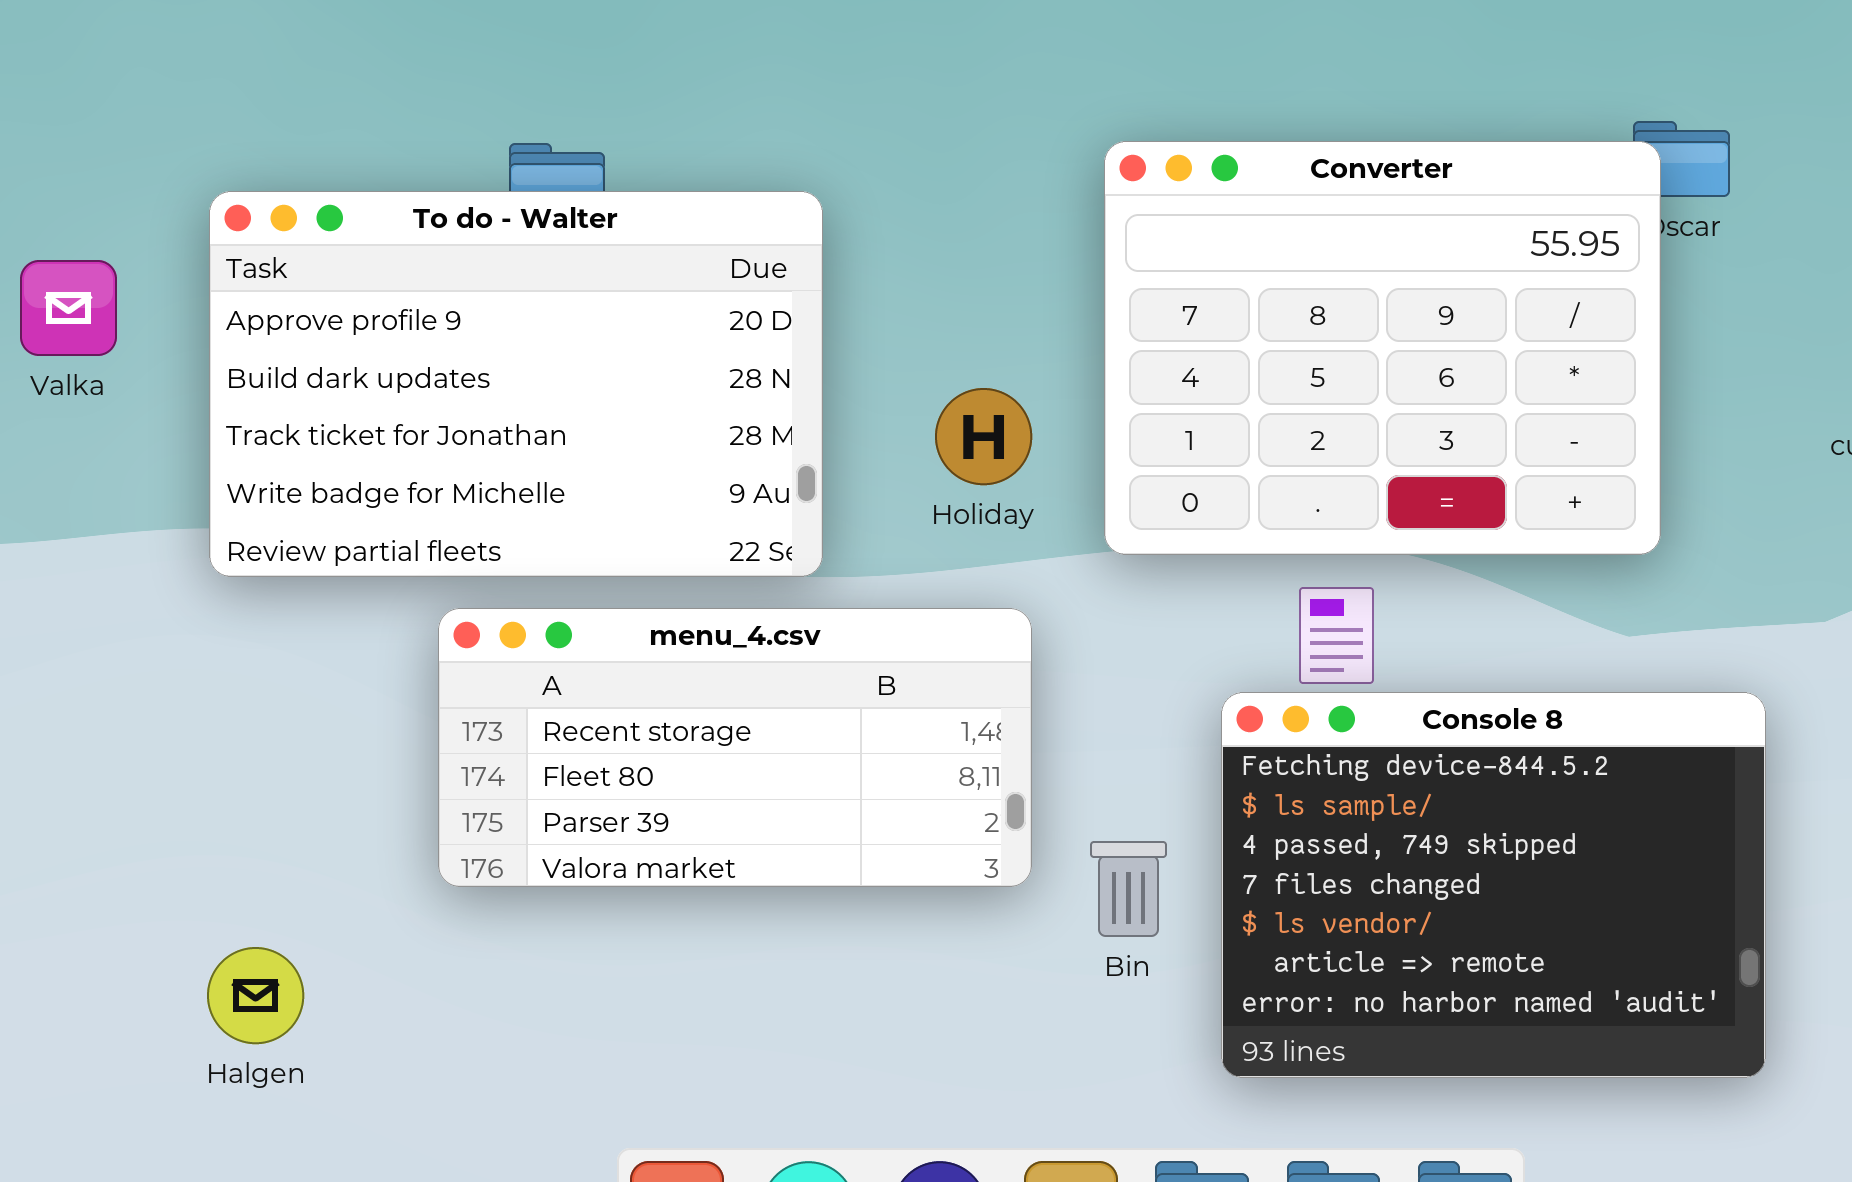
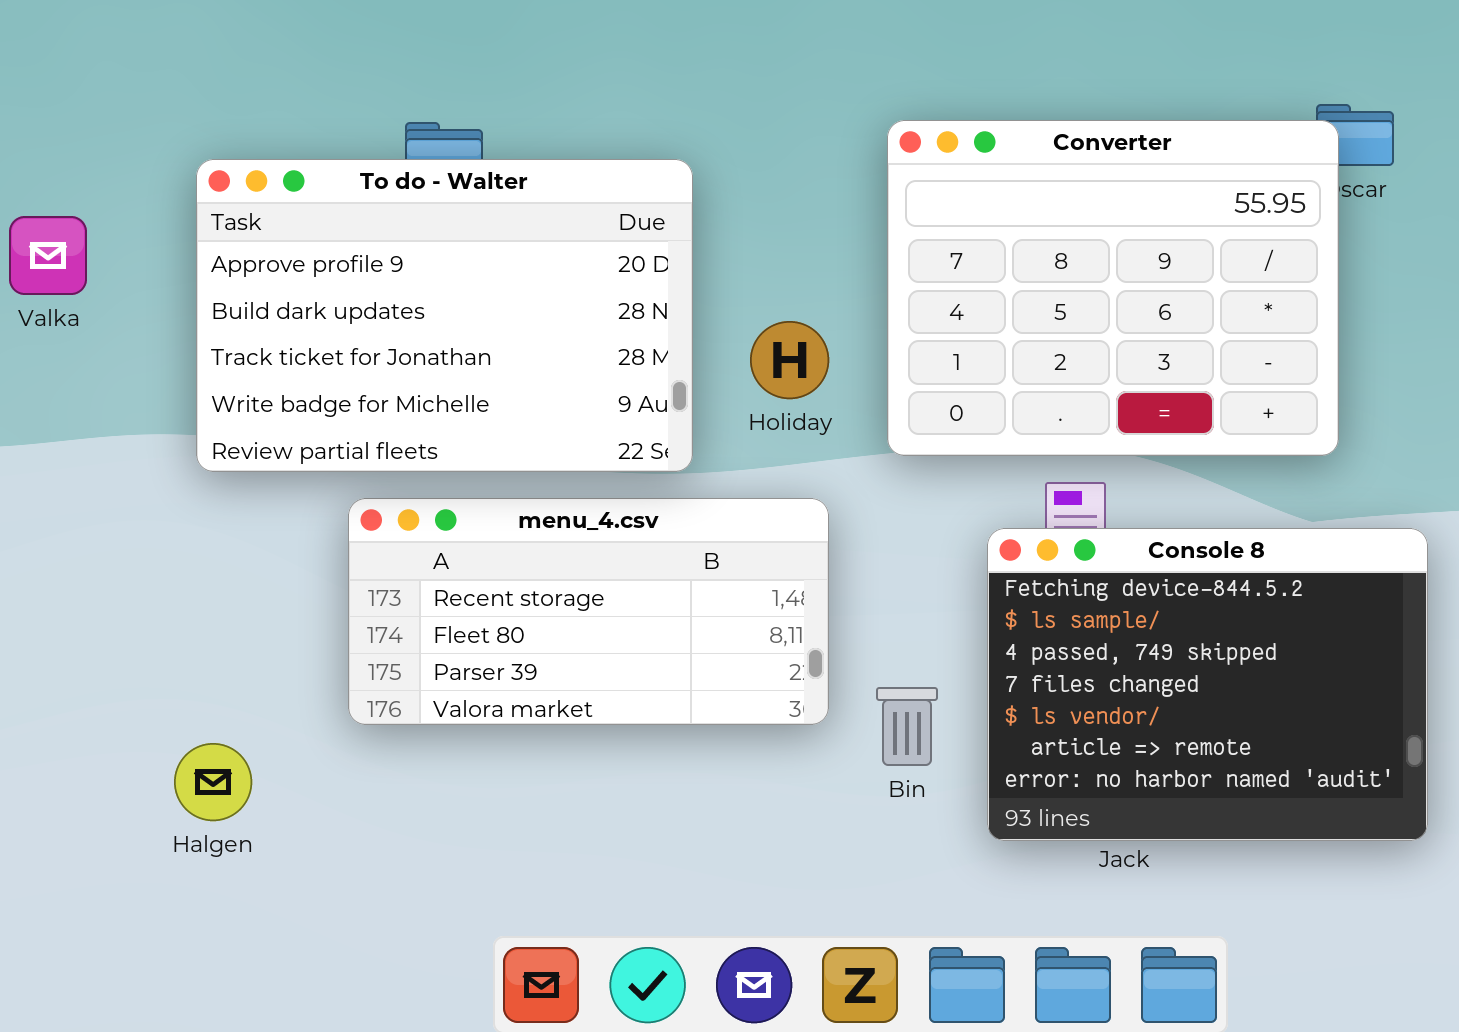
To do - Walter: [209,191,823,577] -> [196,159,693,472], moved
Console 8: [1221,692,1766,1078] -> [987,528,1428,841], moved
Halgen: [207,947,304,1044] -> [174,743,252,821], moved

